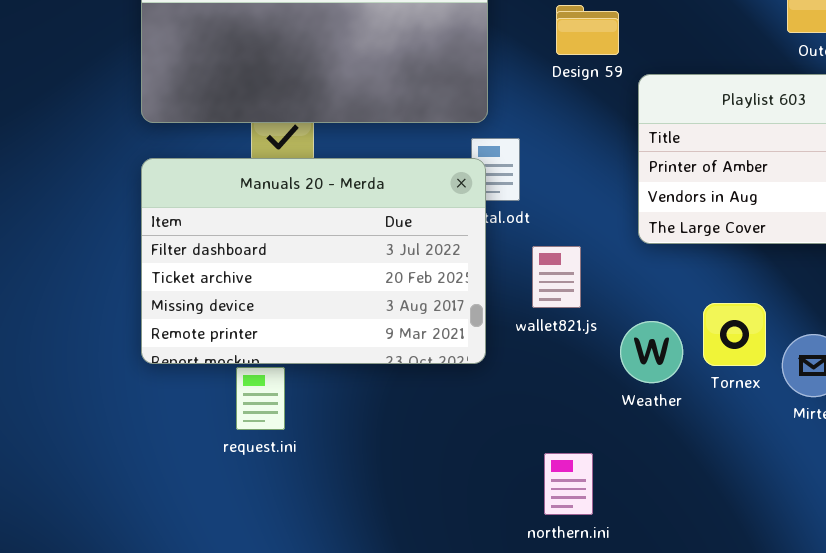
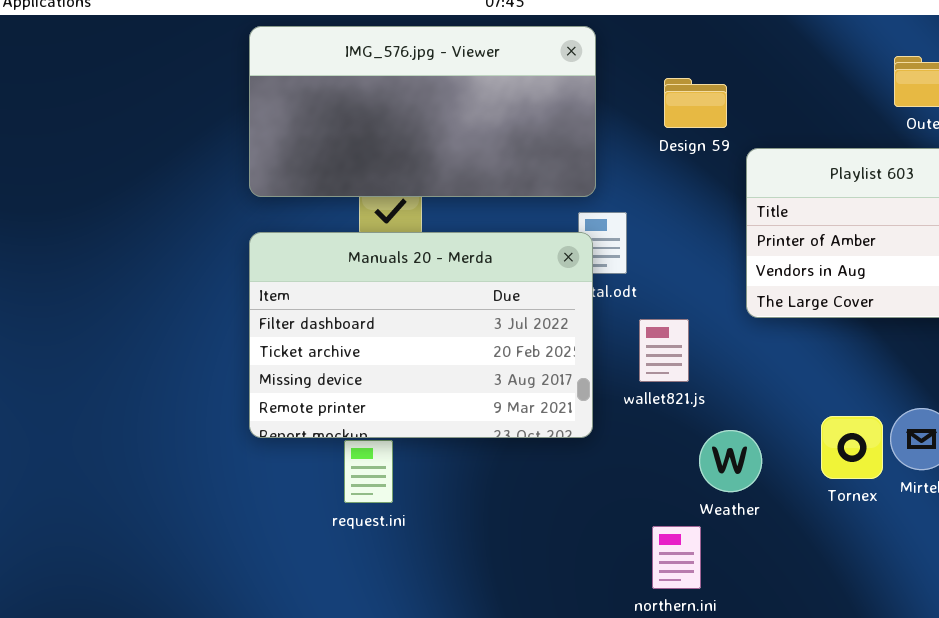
Tornex: [703,303,766,366] -> [821,416,883,479], moved
Weather: [620,321,683,383] -> [699,430,762,492], moved

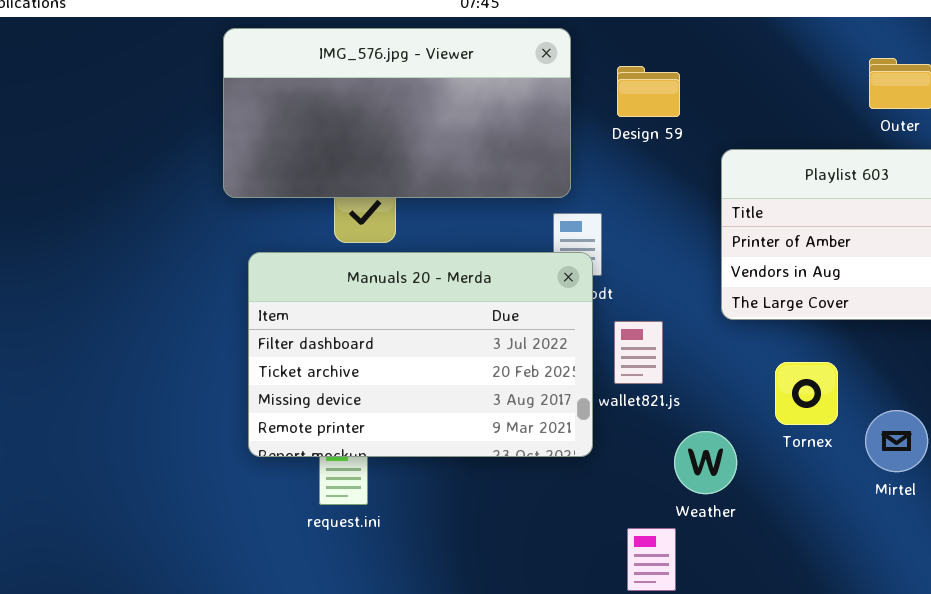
Design 59: [664,78,727,128] -> [617,66,680,117], moved
Manuals 20 - Merda: [249,232,593,438] -> [248,252,593,457], moved
Tornex: [821,416,883,479] -> [775,362,838,425], moved

